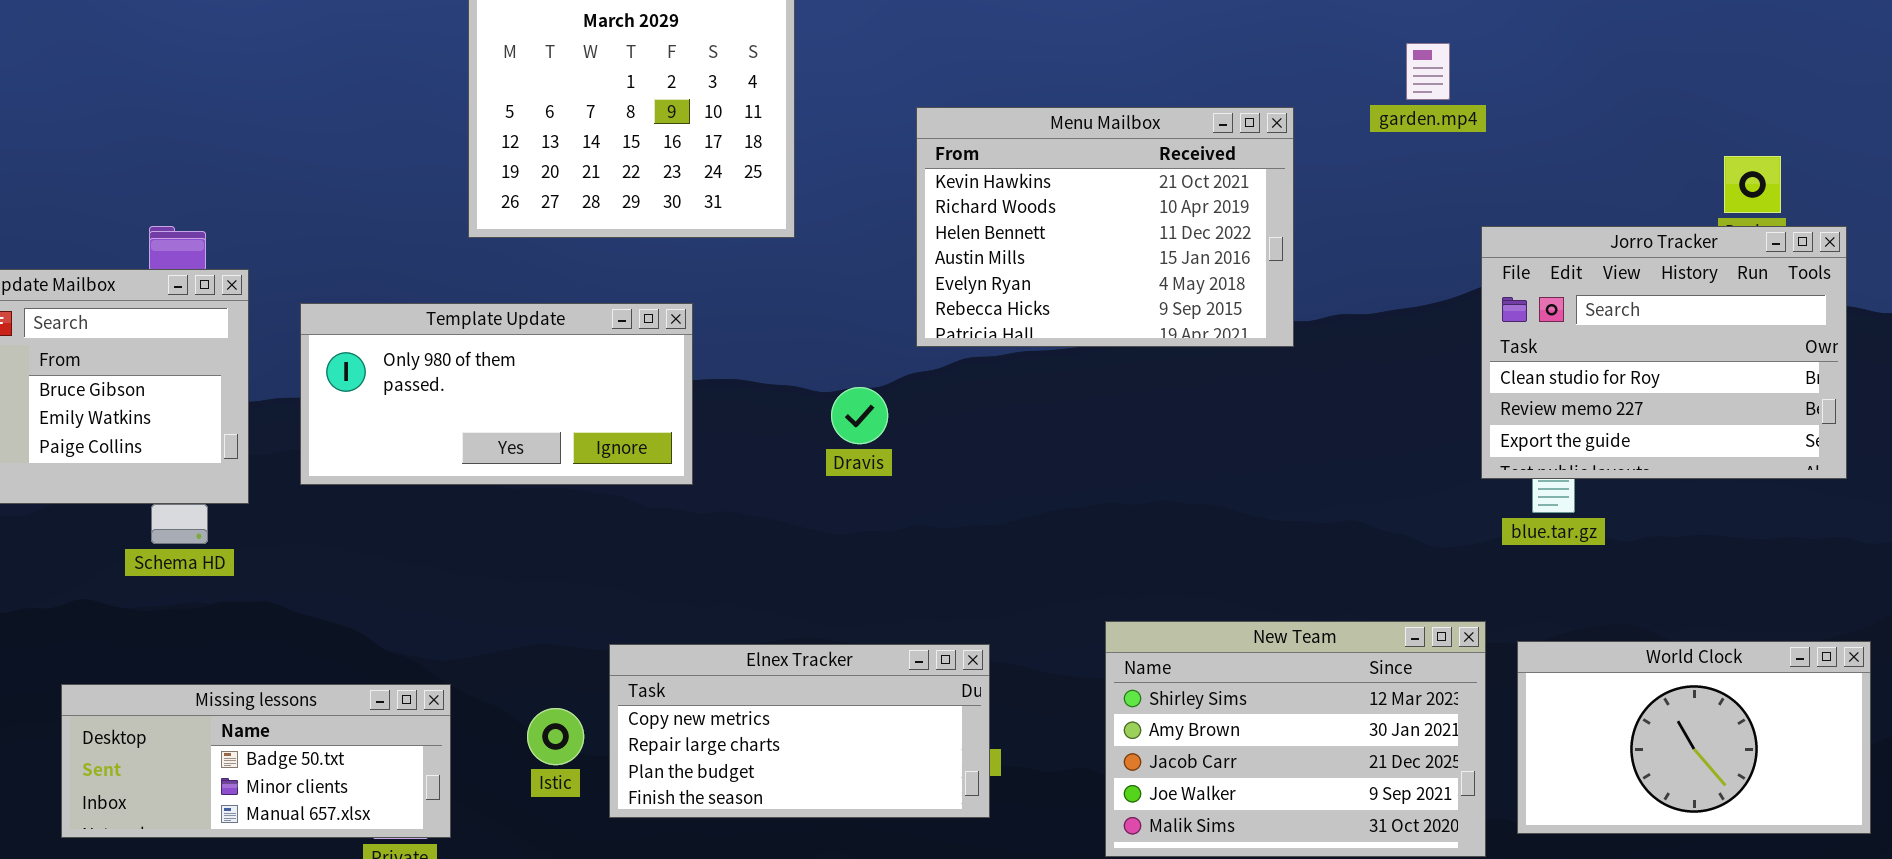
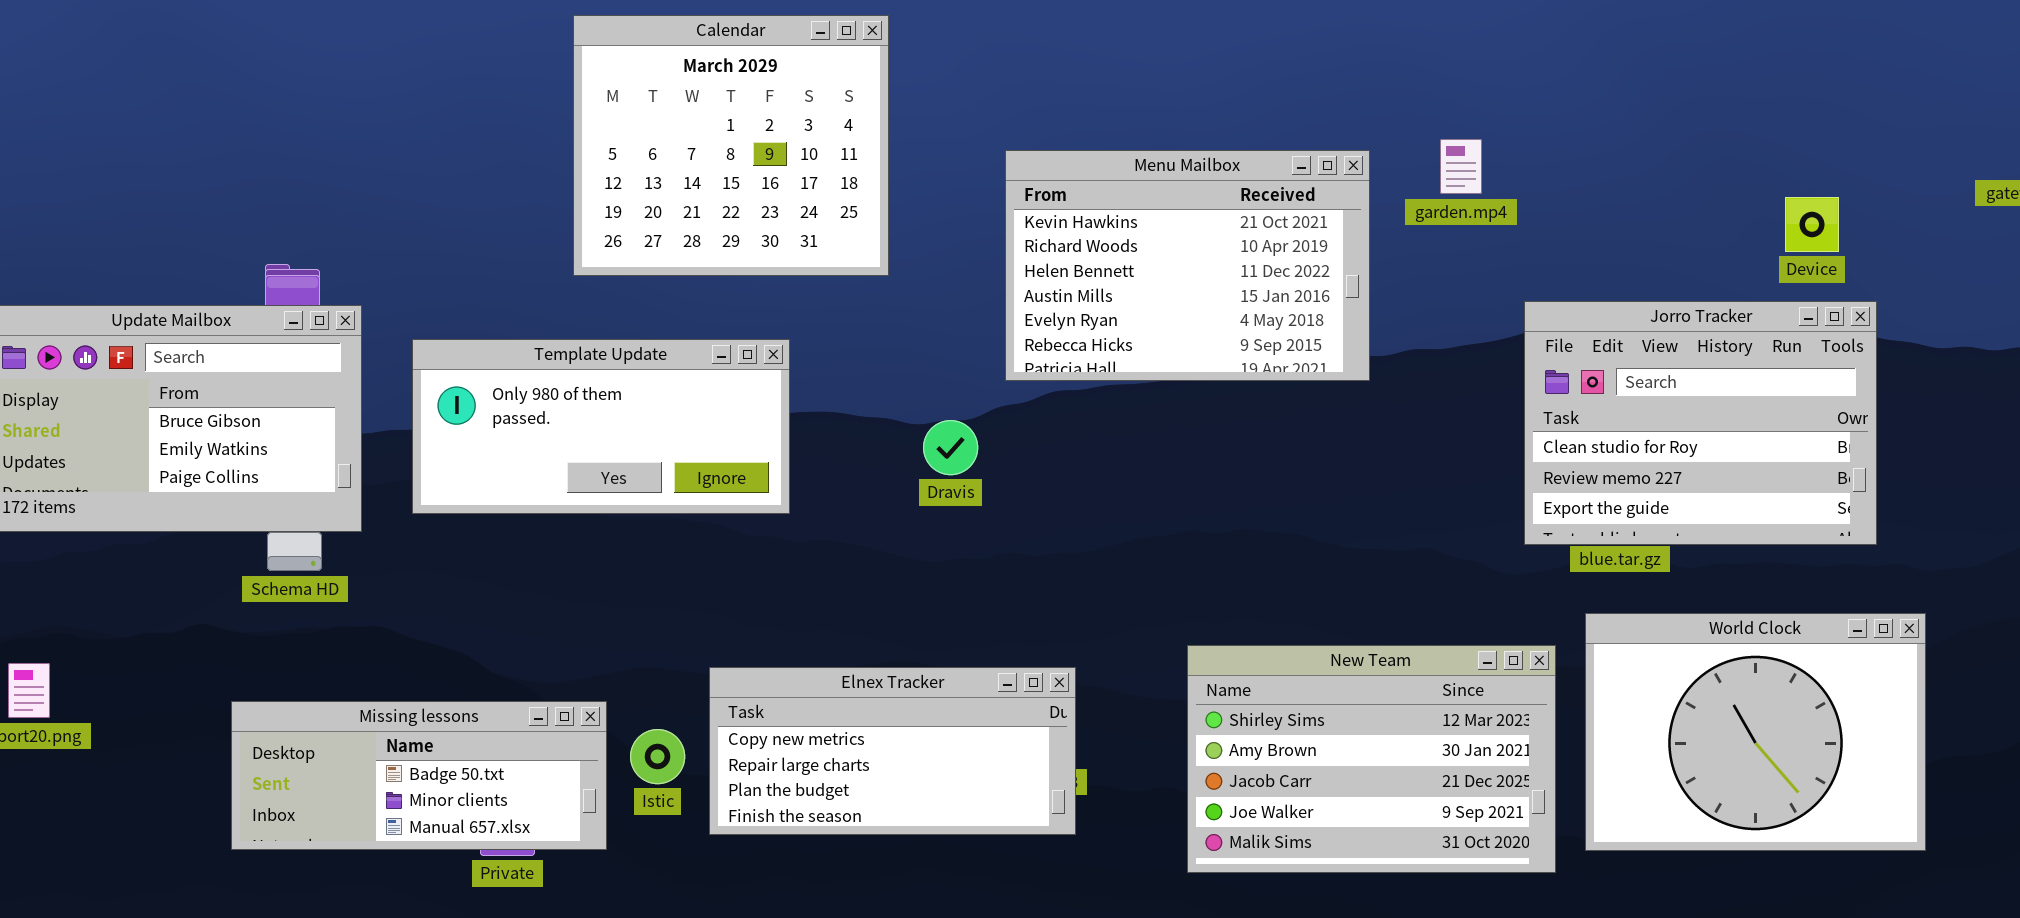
garden.mp4: [1406,43,1450,100] -> [1440,139,1482,194], moved
Jorro Tracker: [1481,226,1847,479] -> [1524,301,1877,545], moved
World Clock: [1517,641,1871,834] -> [1585,613,1926,851], resized
Missing lessons: [61,684,451,838] -> [231,701,607,850], moved

